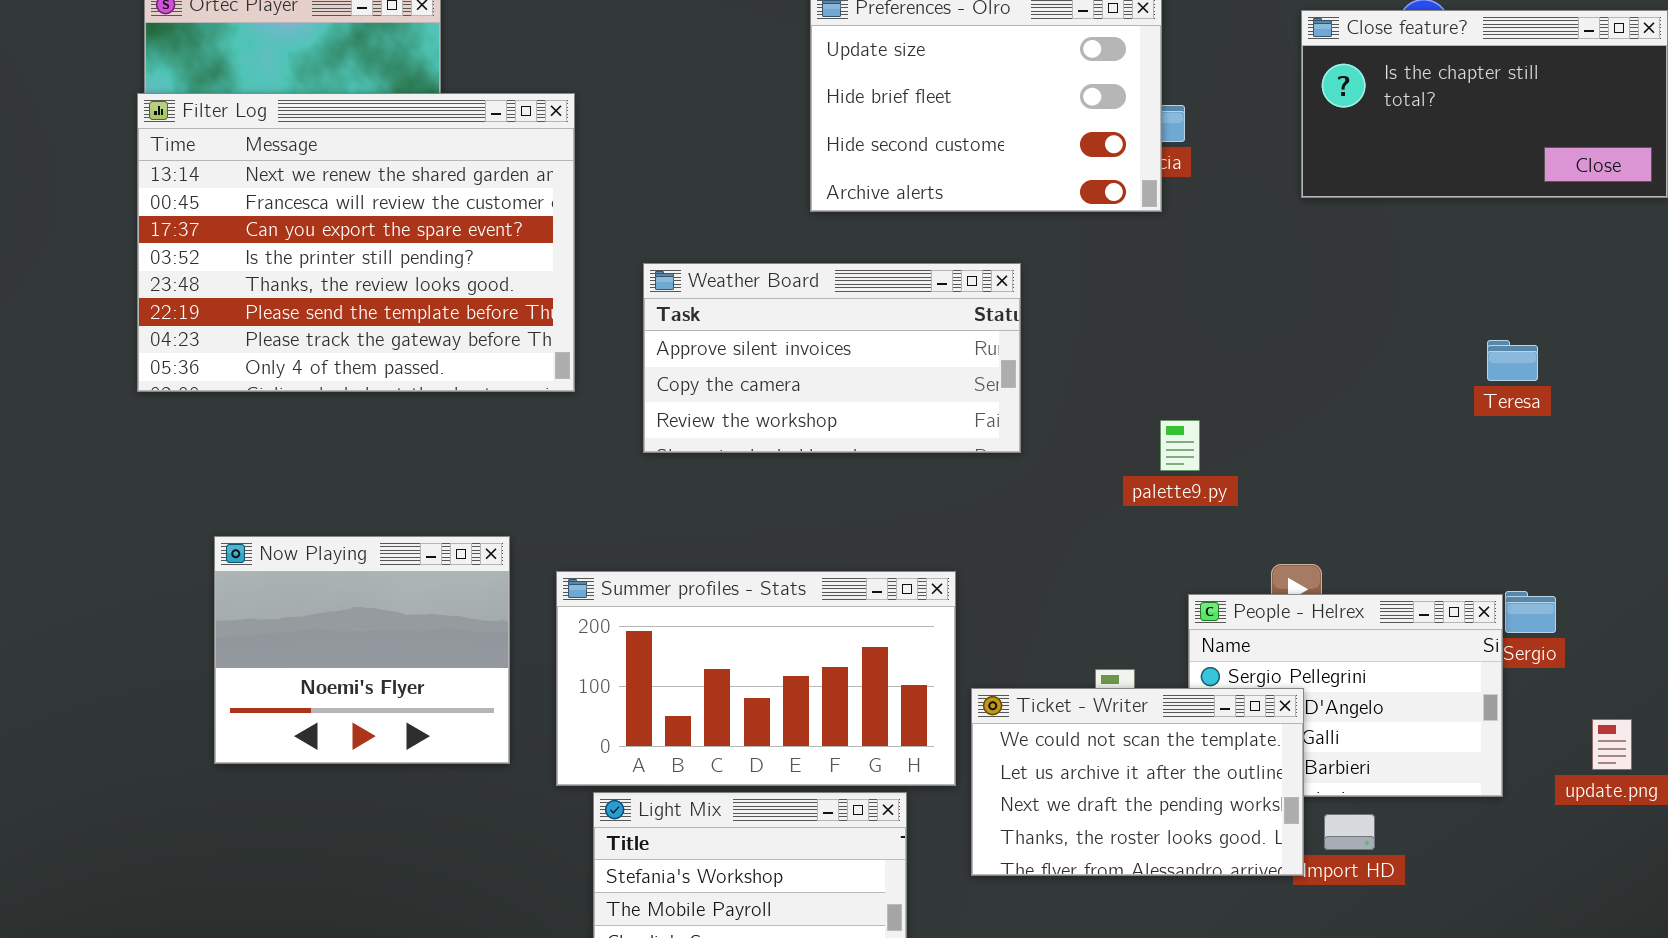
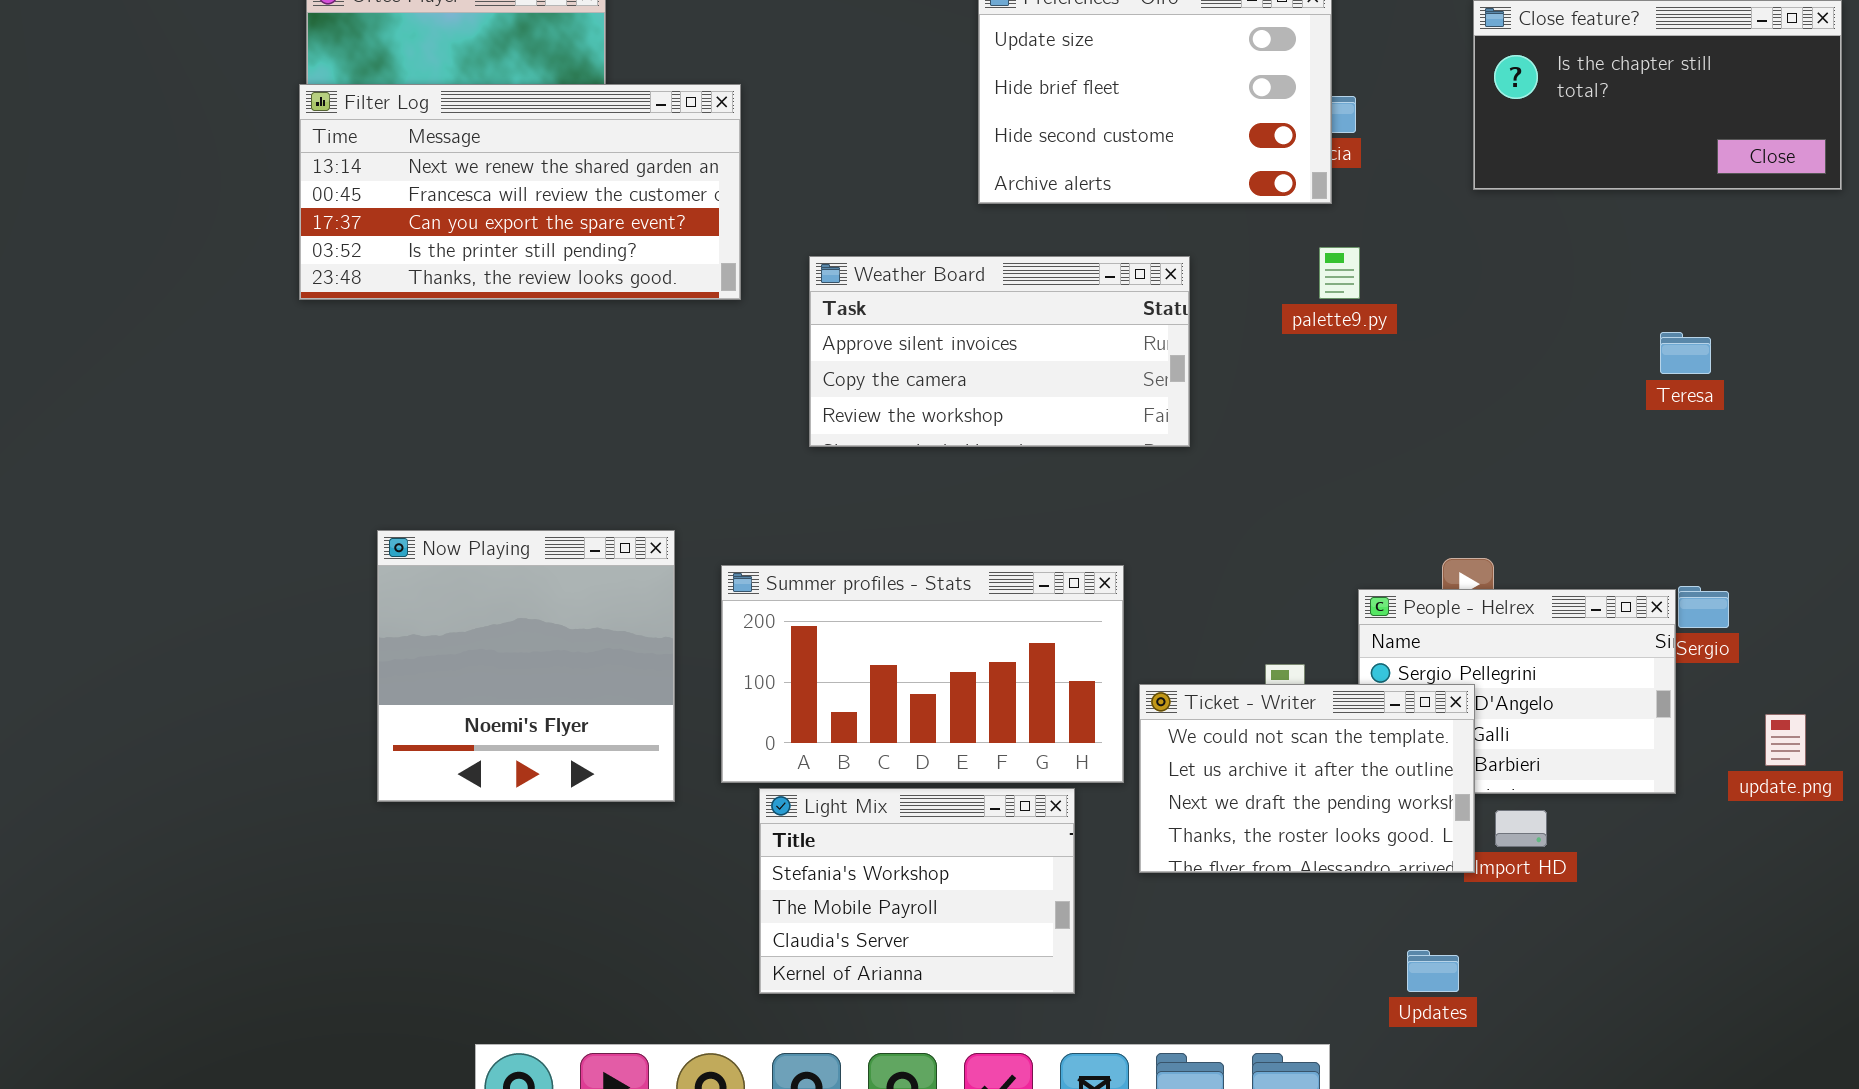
Filter Log: [137,93,575,392] -> [299,84,741,300], resized
palette9.py: [1160,420,1200,471] -> [1319,247,1360,299], moved
Now Playing: [214,536,510,764] -> [377,530,675,802], resized

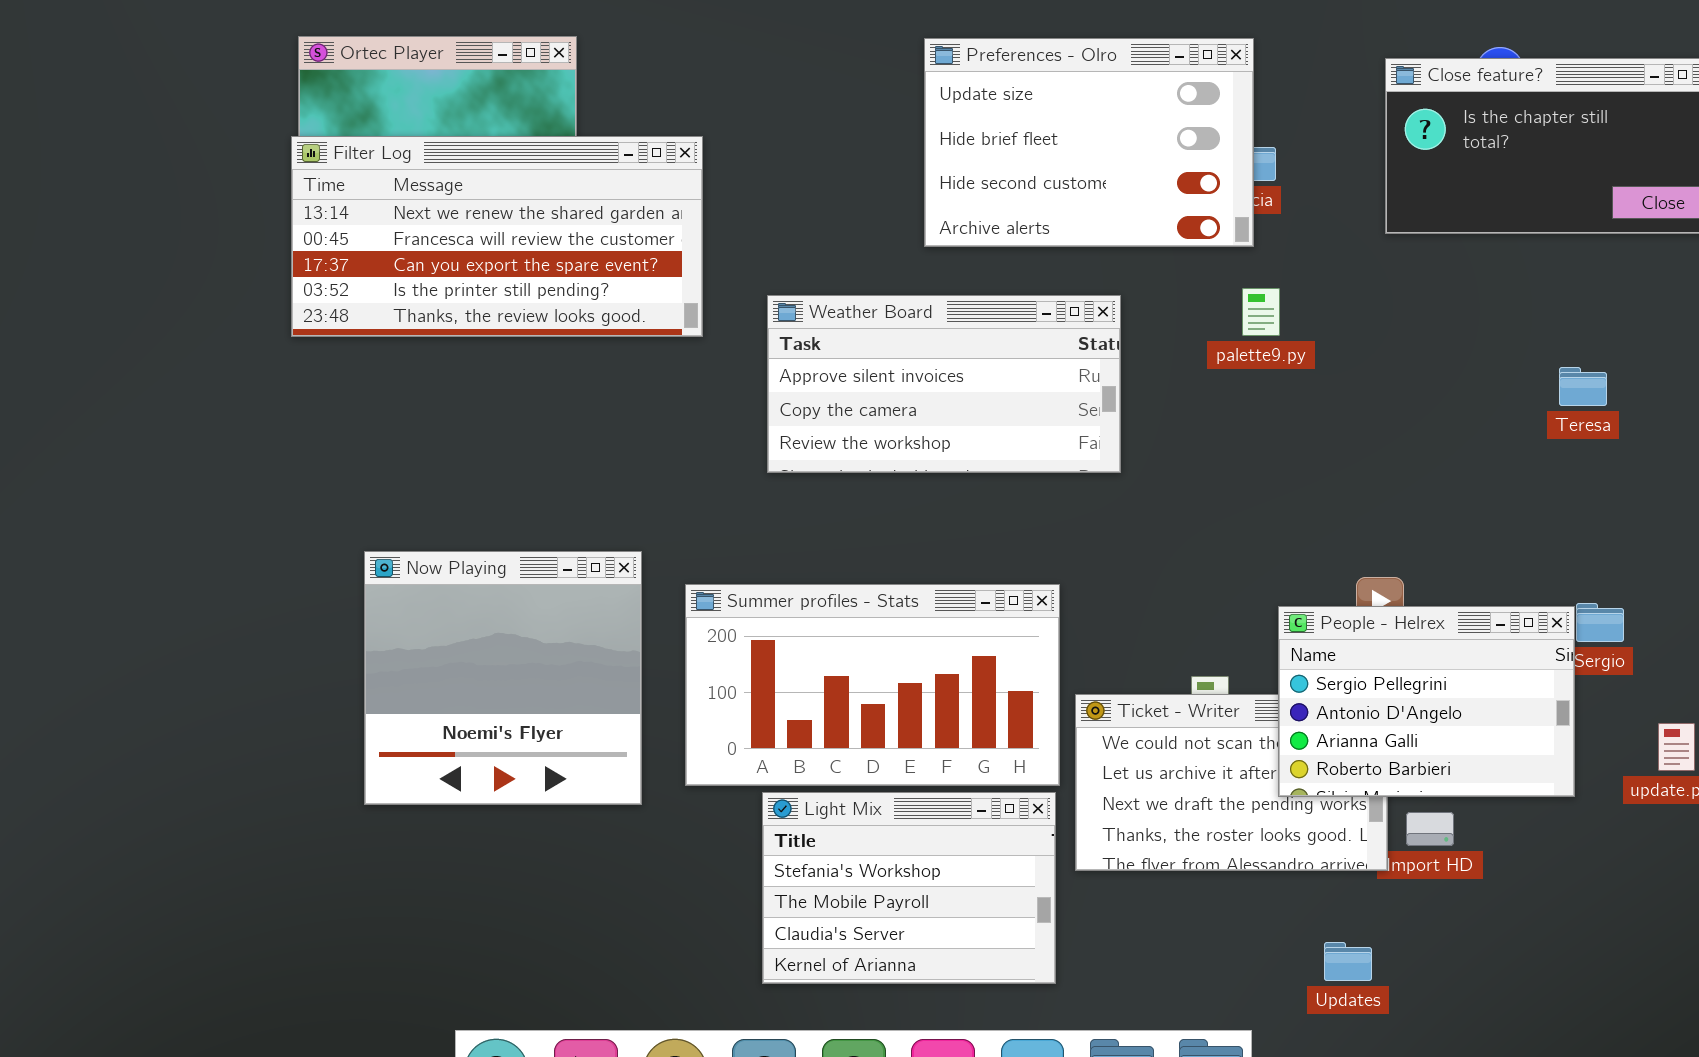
People - Helrex: [1358,589,1676,794] -> [1278,606,1575,797], raised
Light Mix: [759,788,1075,994] -> [762,792,1056,984], moved

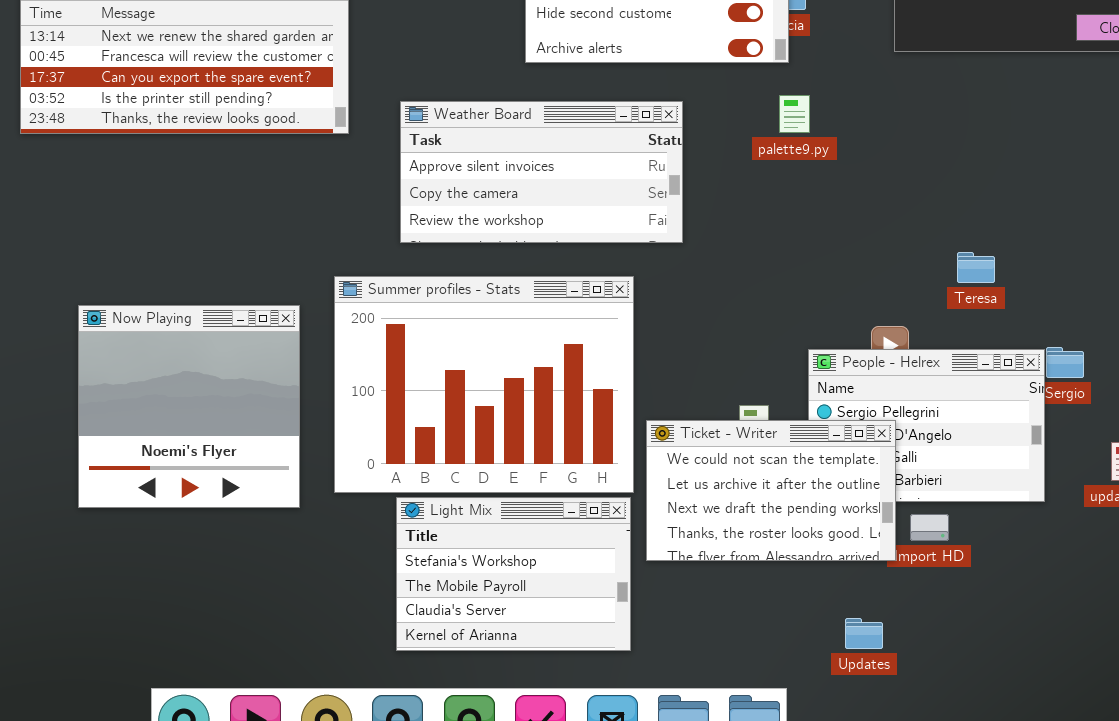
Teresa: [1559,367,1607,406] -> [957,252,995,283], moved
Summer profiles - Stats: [685,584,1060,786] -> [334,276,634,493], resized
Ticket - Writer: [1075,694,1388,871] -> [646,420,896,561], raised

